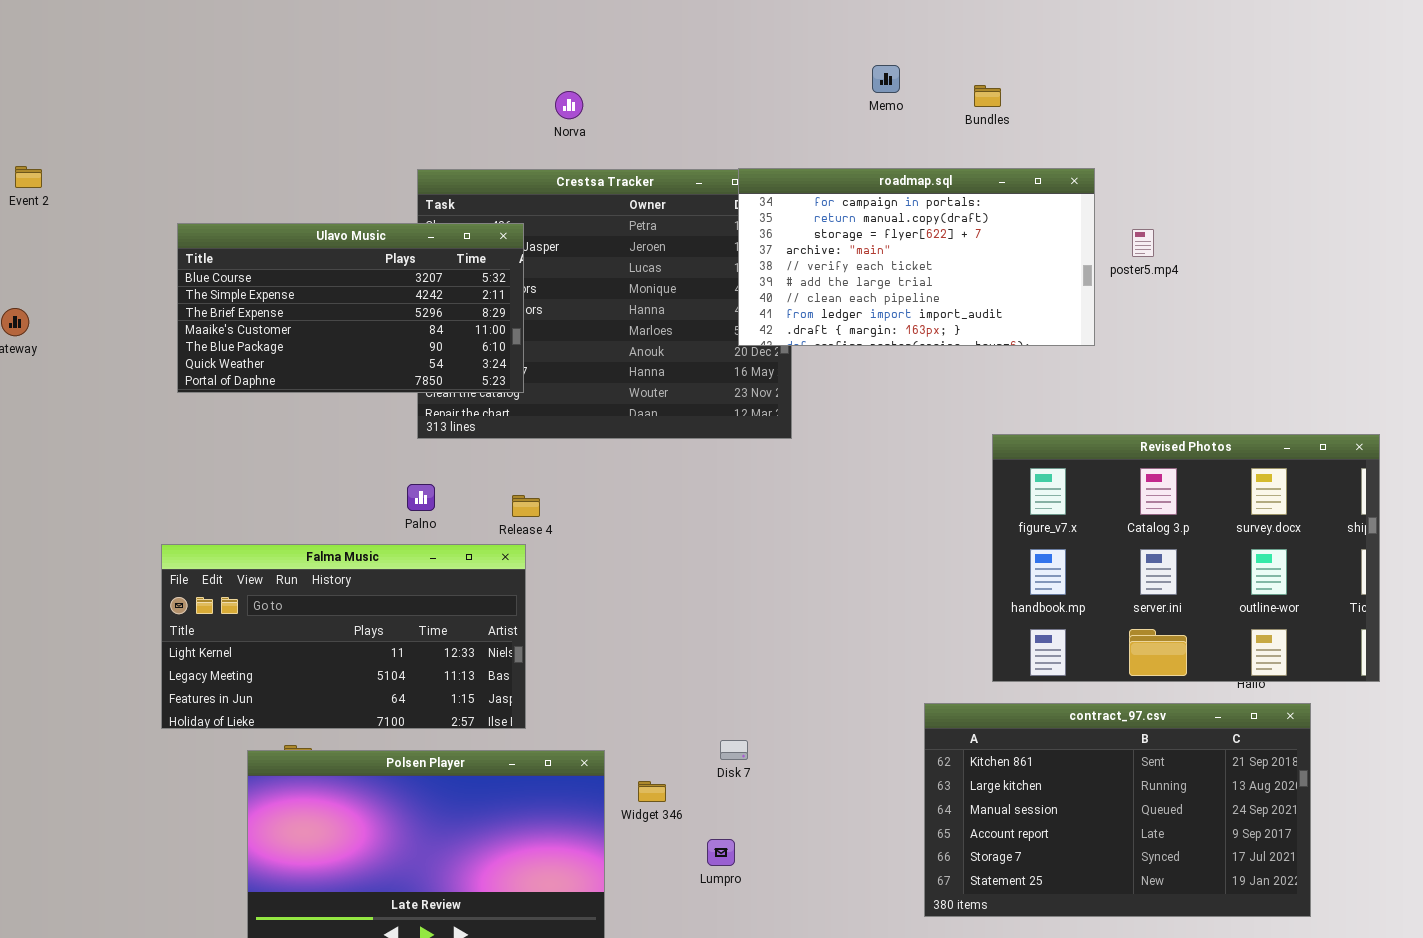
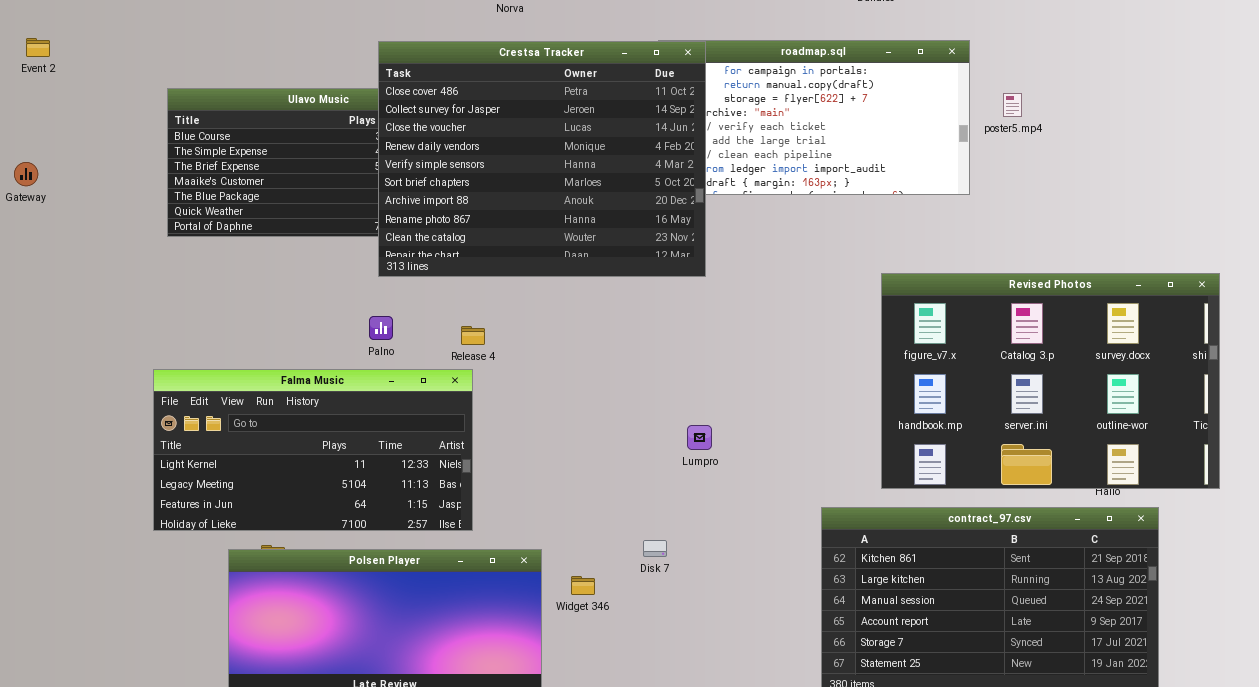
Crestsa Tracker: [417,169,792,439] -> [378,41,706,277], raised
Lumpro: [707,839,735,866] -> [687,425,712,450], moved

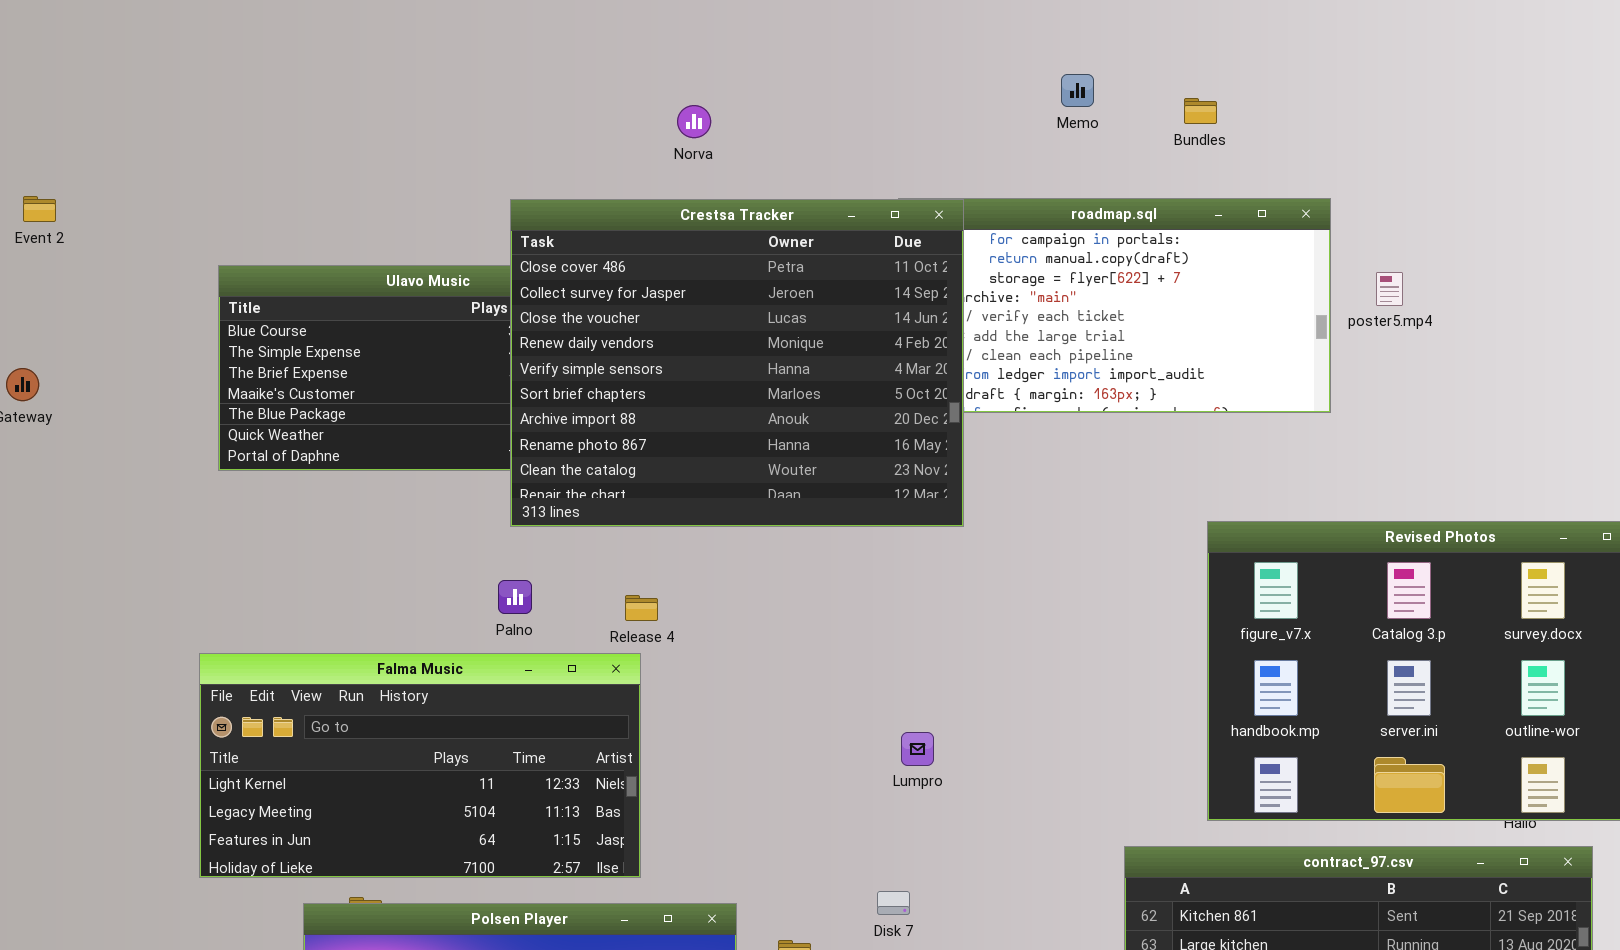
Lumpro: [687,425,712,450] -> [901,732,934,766], moved

